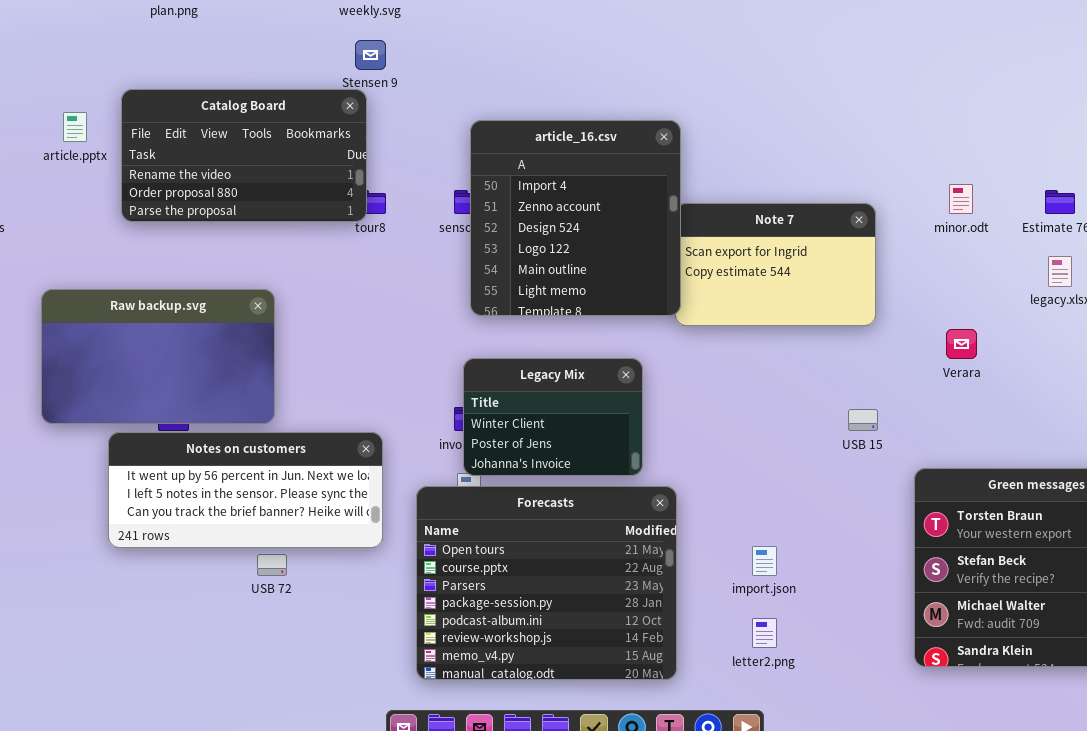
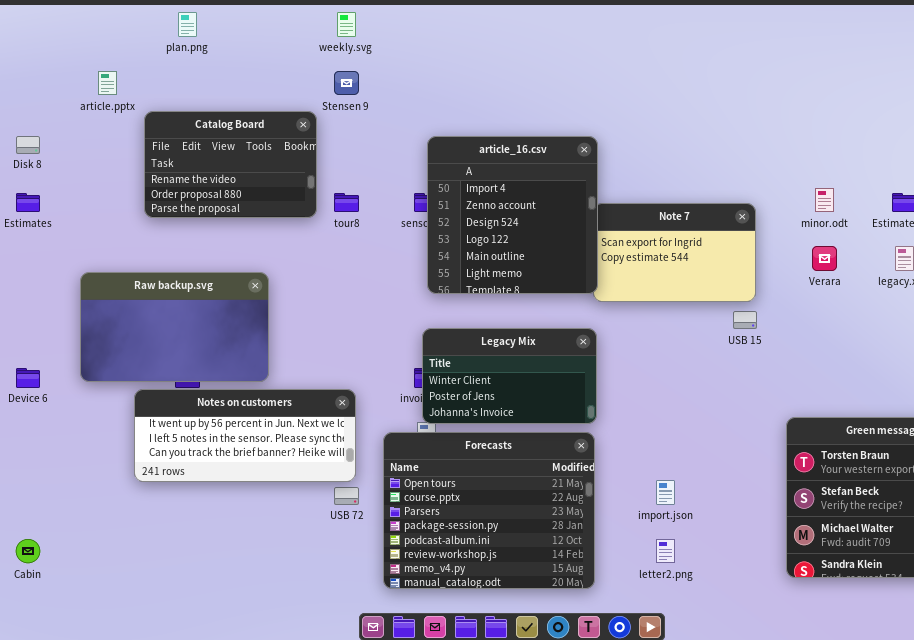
Catalog Board: [121,89,367,222] -> [144,111,317,218], resized
article.pptx: [63,112,87,142] -> [98,71,117,95], moved
Verara: [946,329,977,359] -> [812,246,837,271], moved
Legacy Mix: [463,358,643,476] -> [422,328,597,424], resized
USB 15: [848,409,878,431] -> [733,311,757,329], moved
USB 72: [257,554,287,576] -> [334,487,359,505], moved

